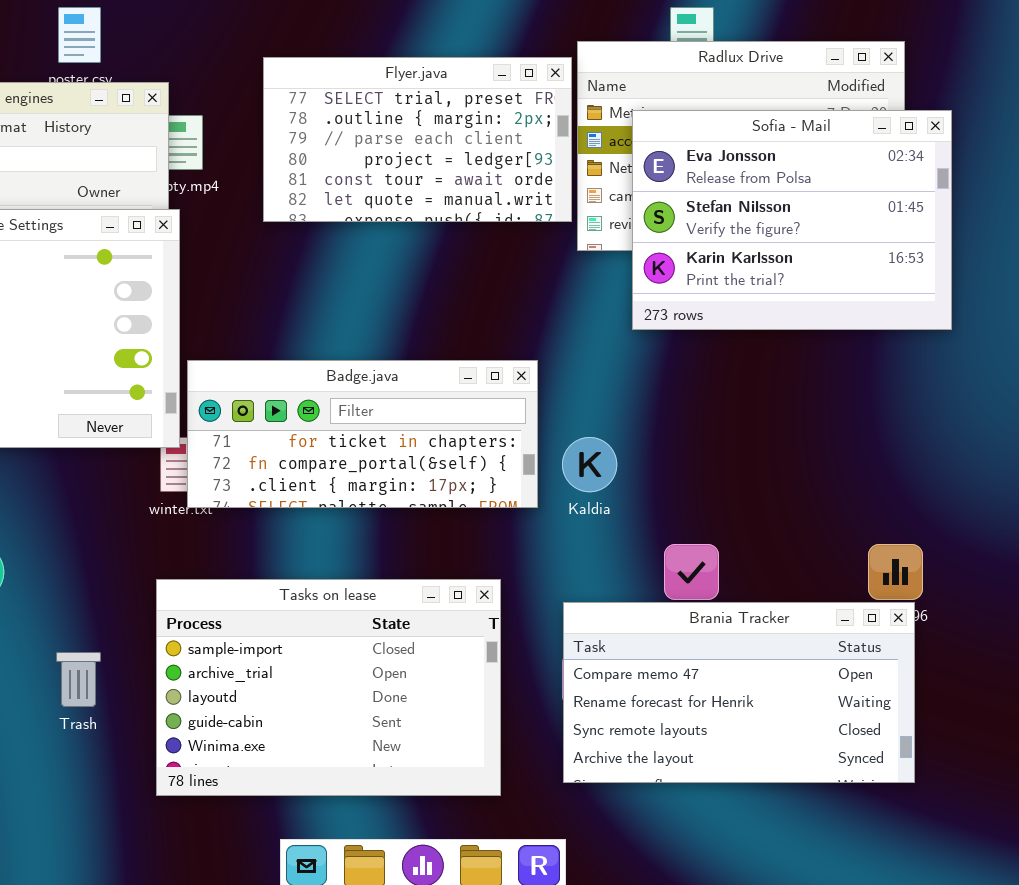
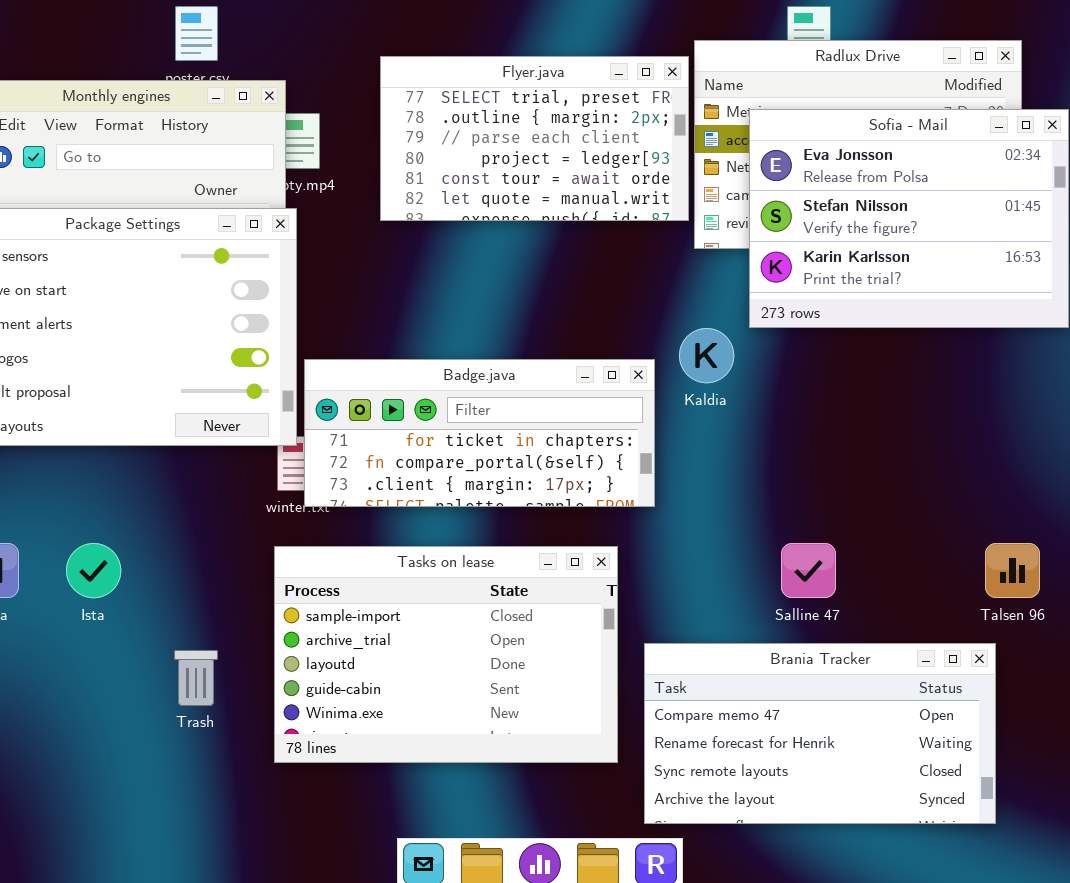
Kaldia: [562,437,617,492] -> [679,328,734,383], moved
Tasks on lease: [156,579,501,796] -> [274,546,618,763], moved
Brania Tracker: [563,602,915,783] -> [644,643,996,824], moved

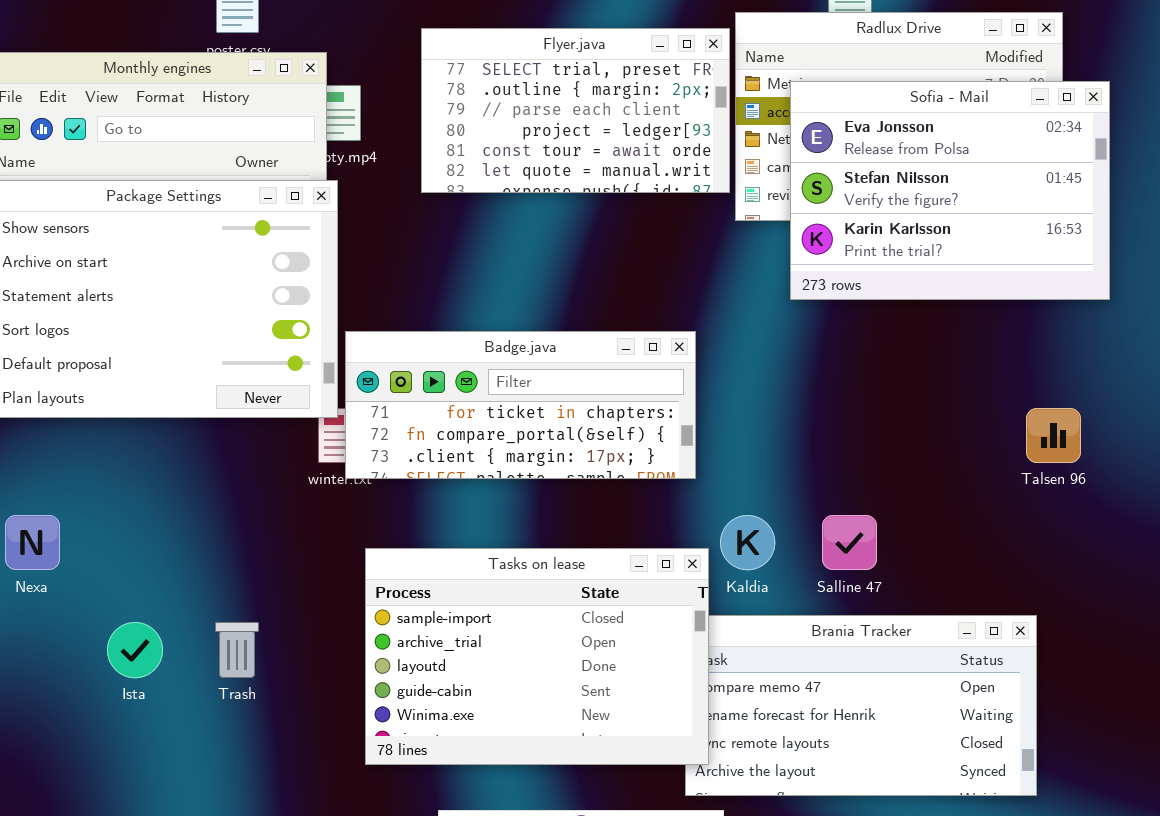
Kaldia: [679,328,734,383] -> [720,515,775,570], moved
Ista: [66,543,121,598] -> [107,622,163,678], moved
Talsen 96: [985,543,1040,598] -> [1026,408,1081,463], moved
Tasks on lease: [274,546,618,763] -> [365,548,709,765], moved

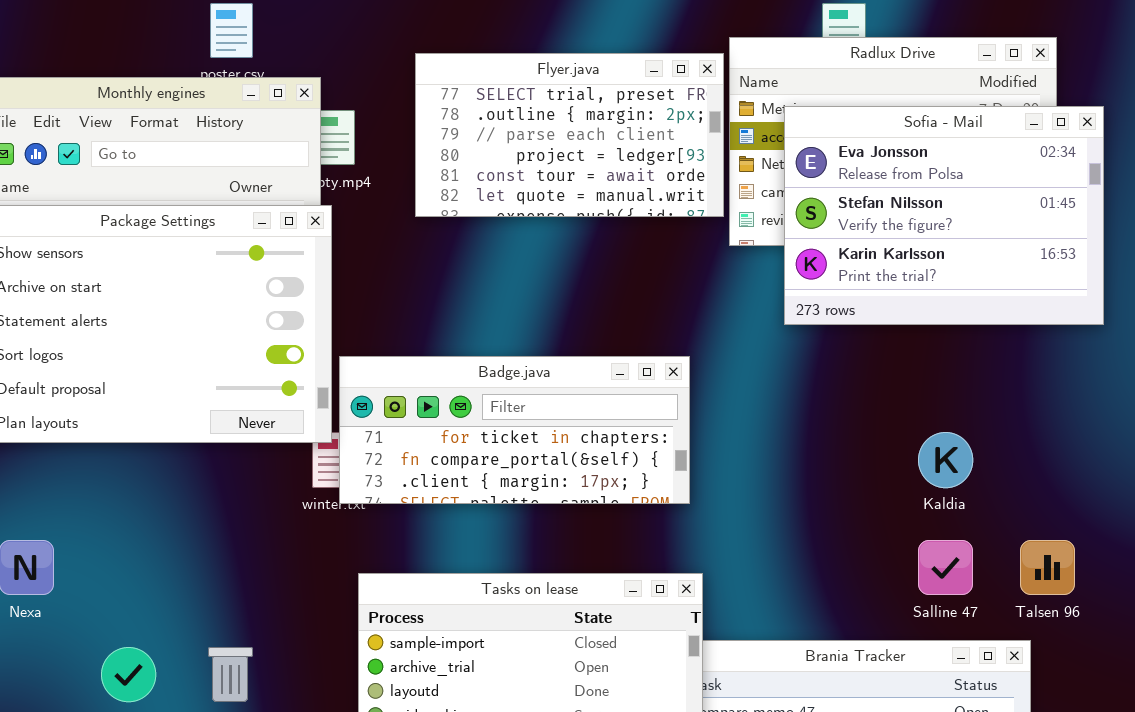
Talsen 96: [1026,408,1081,463] -> [1020,540,1075,595], moved
Kaldia: [720,515,775,570] -> [918,432,973,488], moved
Salline 47: [822,515,877,570] -> [918,540,973,595], moved

